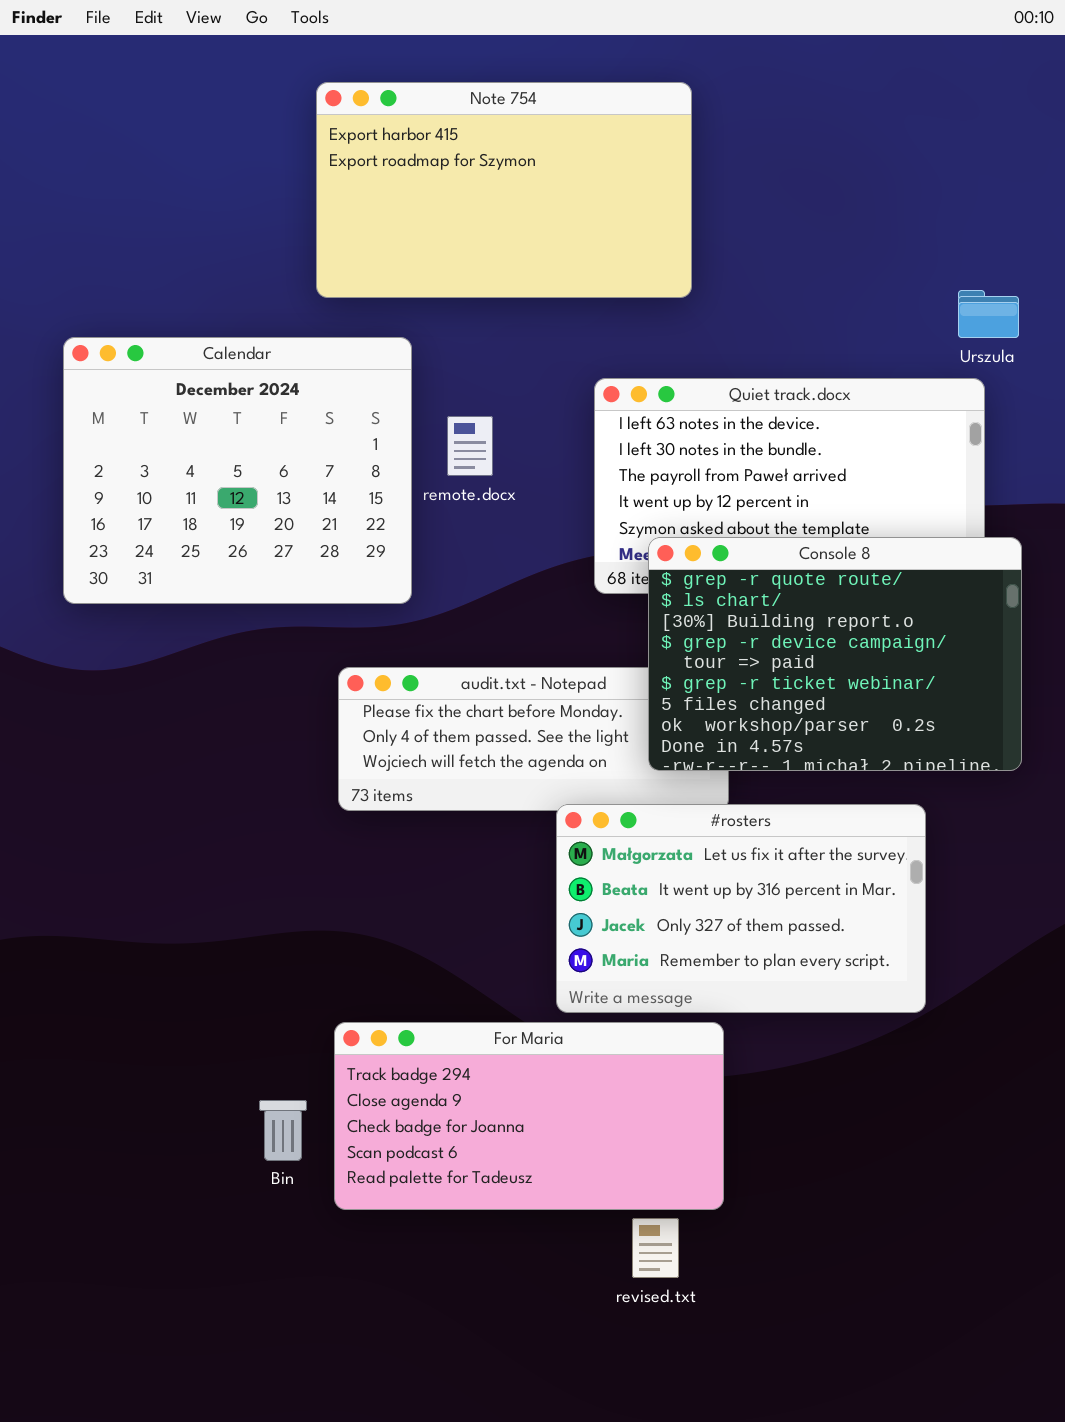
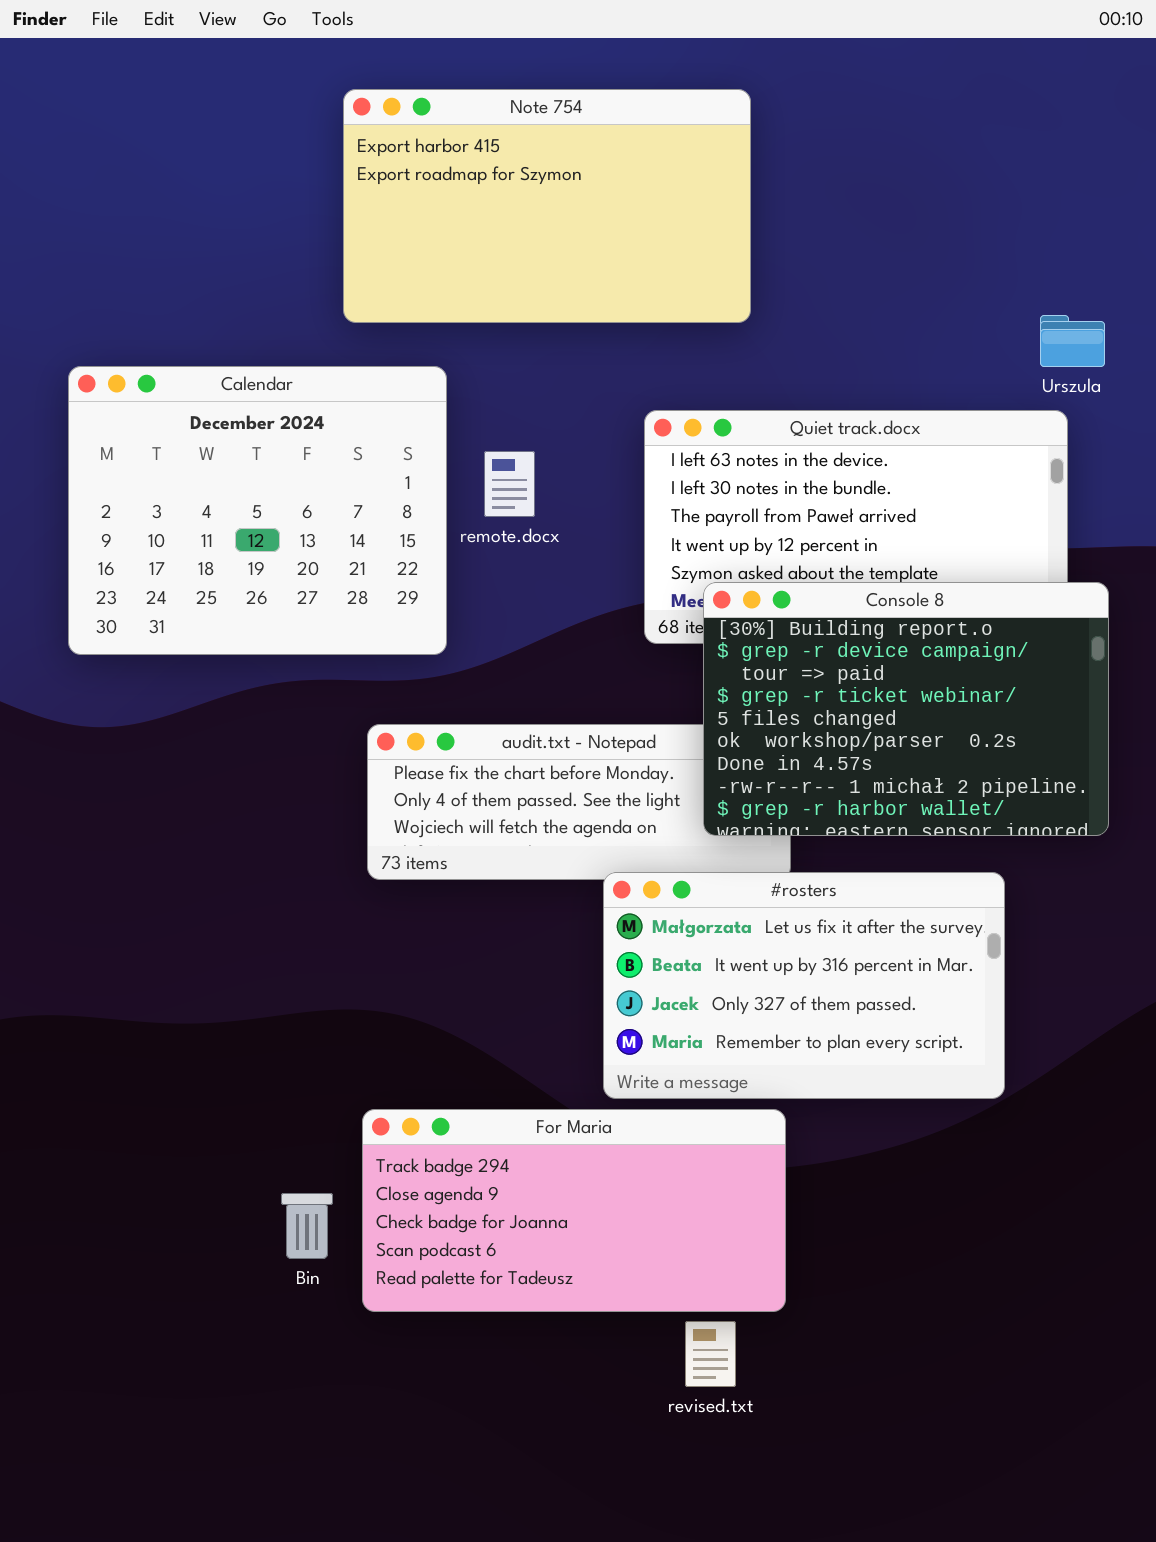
Console 8: [648,537,1022,771] -> [703,582,1109,836], scrolled down 2 rows

